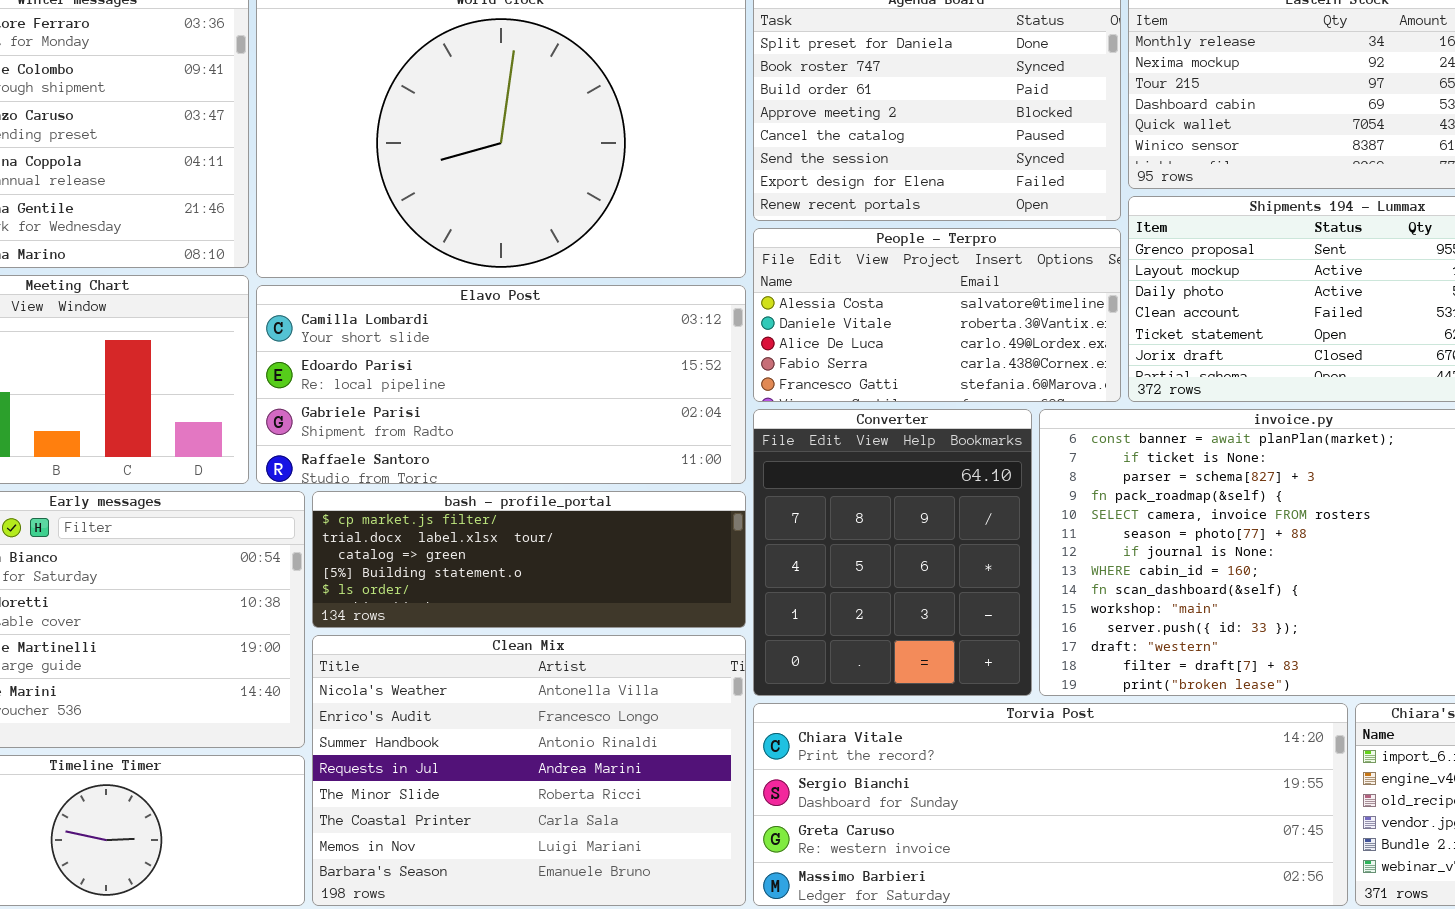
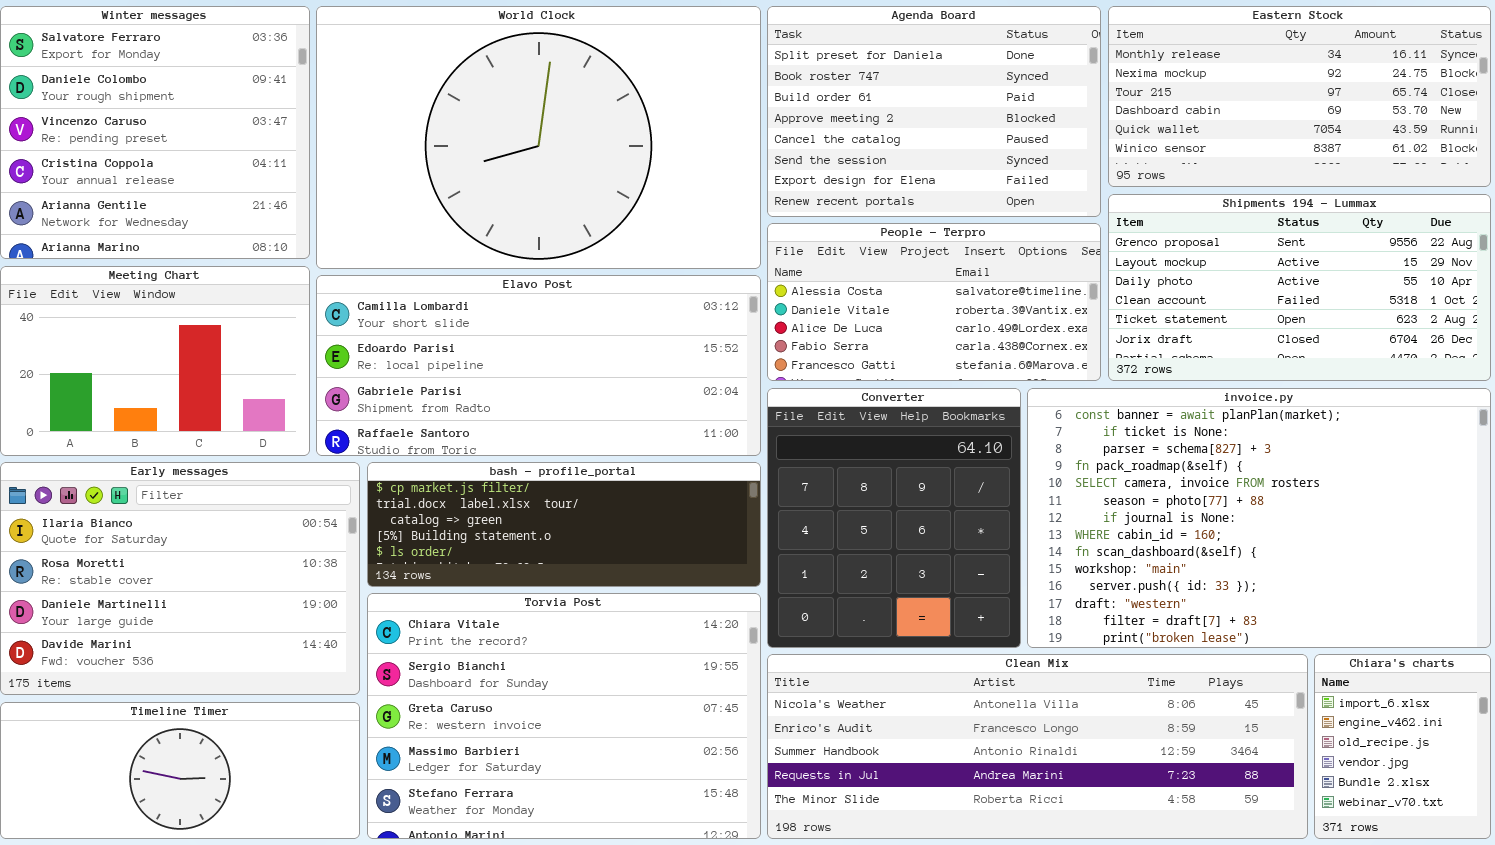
Clean Mix: [312,635,746,906] -> [767,654,1308,839], moved, resized
Torvia Post: [753,703,1348,906] -> [367,593,761,839], moved, resized

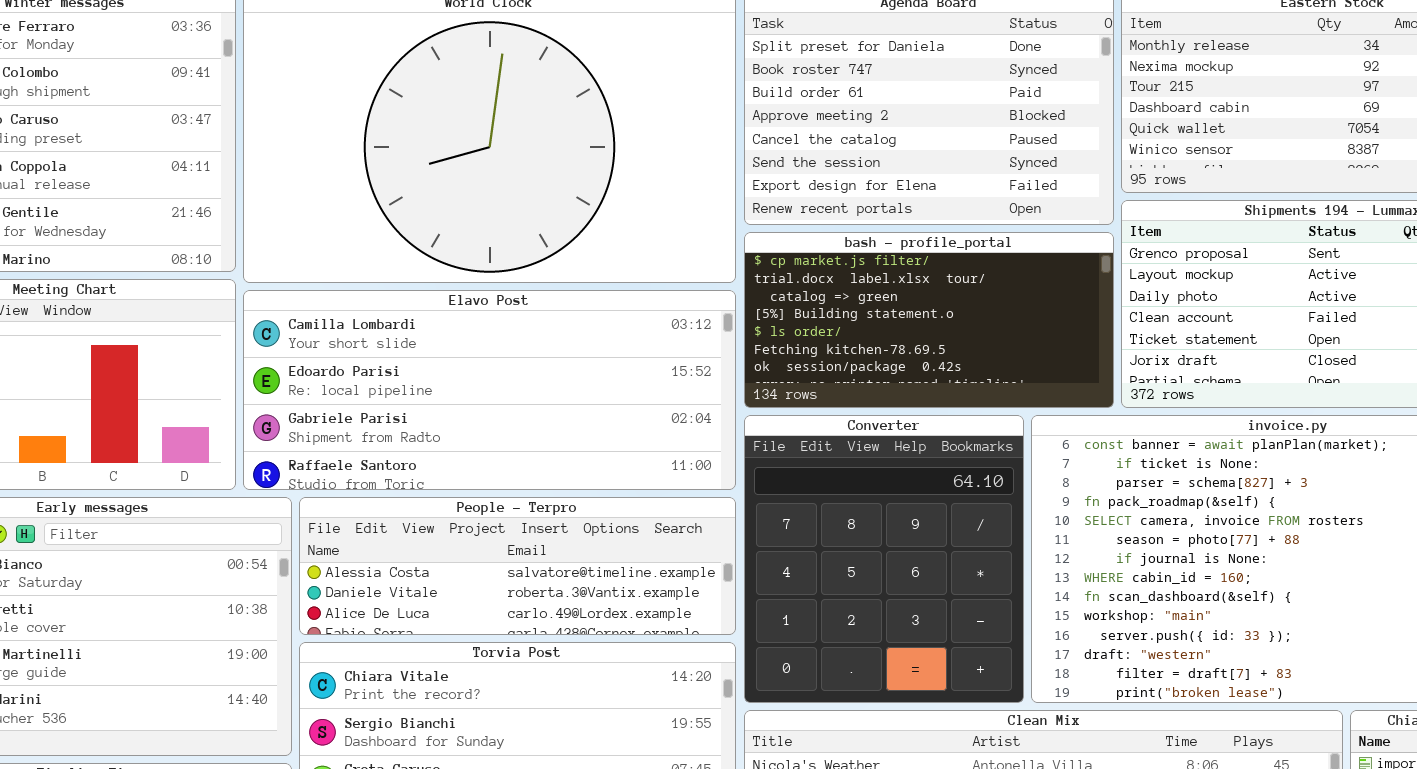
People - Terpro: [767,223,1101,381] -> [299,497,736,635], moved, resized
bash - profile_portal: [367,462,761,587] -> [744,232,1114,408], moved, resized

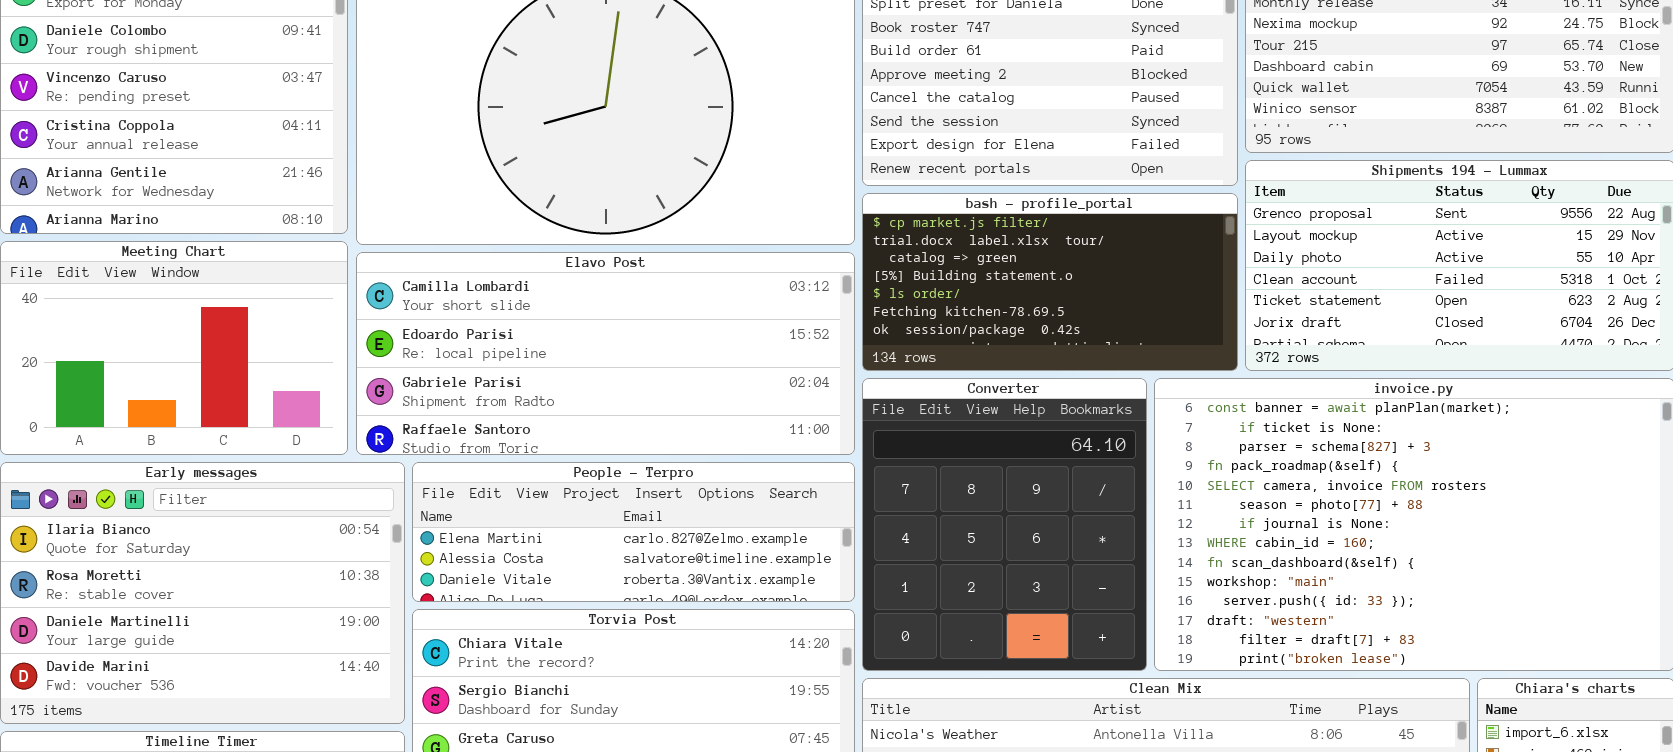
People - Terpro: [299,497,736,635] -> [412,462,855,602], scrolled up 1 row

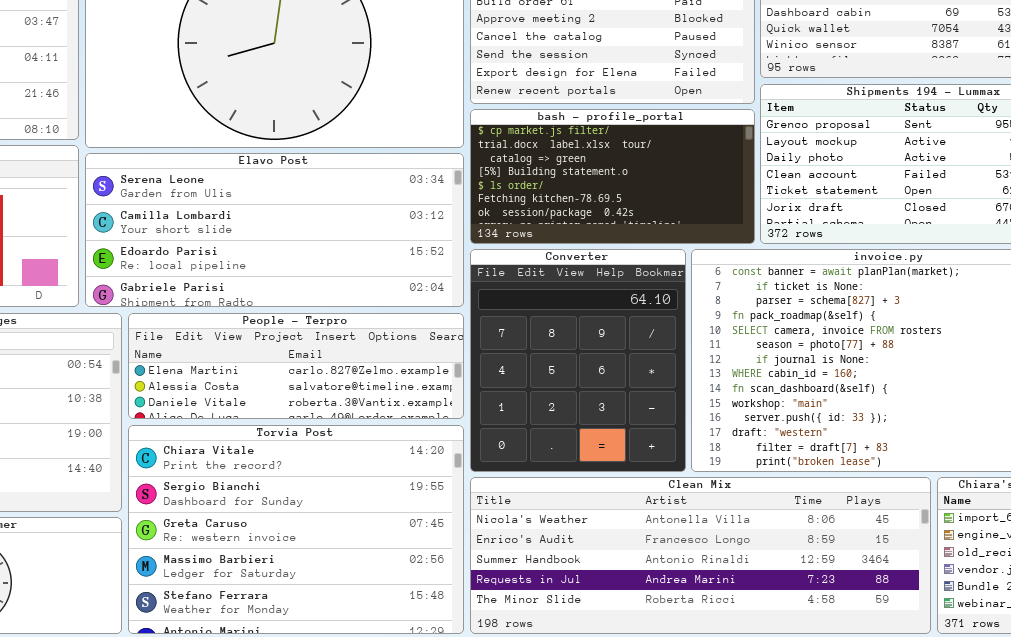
Elavo Post: [356,252,855,455] -> [85,153,464,307], scrolled up 1 row

